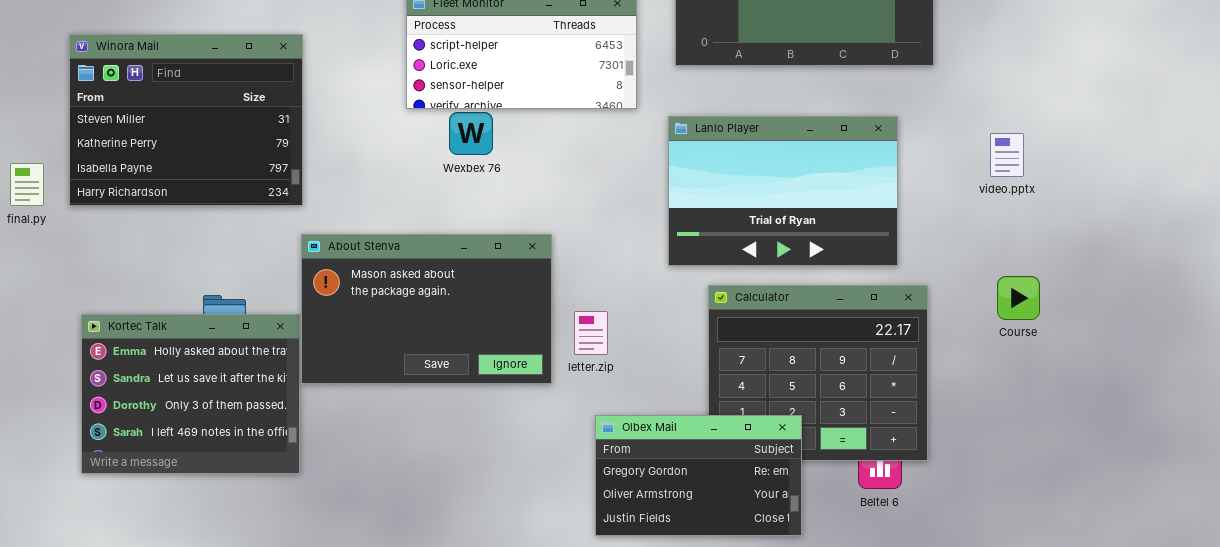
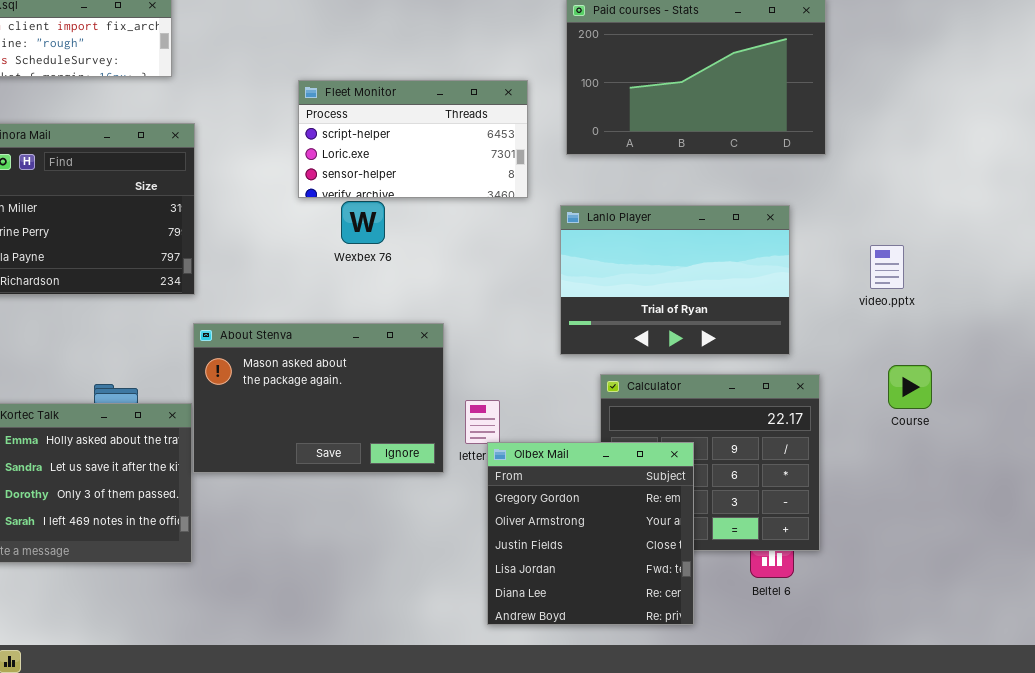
video.pptx: [990,133,1024,177] -> [870,245,904,289], moved
Olbex Mail: [595,415,802,536] -> [487,442,694,625], resized

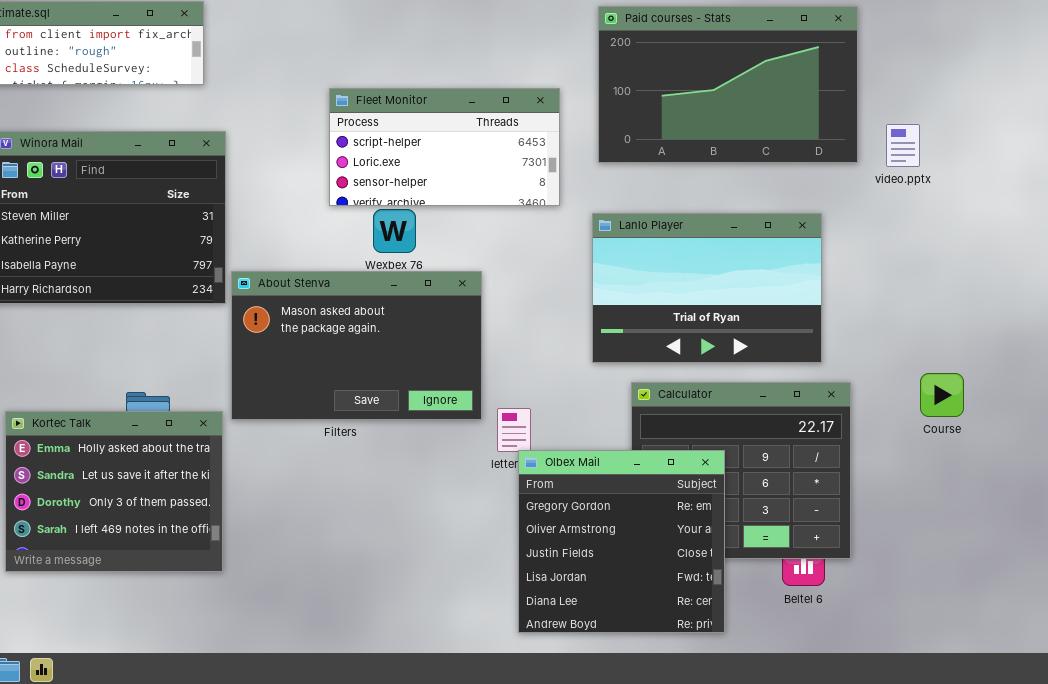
video.pptx: [870,245,904,289] -> [886,124,920,167], moved
About Stenva: [193,323,444,473] -> [231,271,482,420], moved

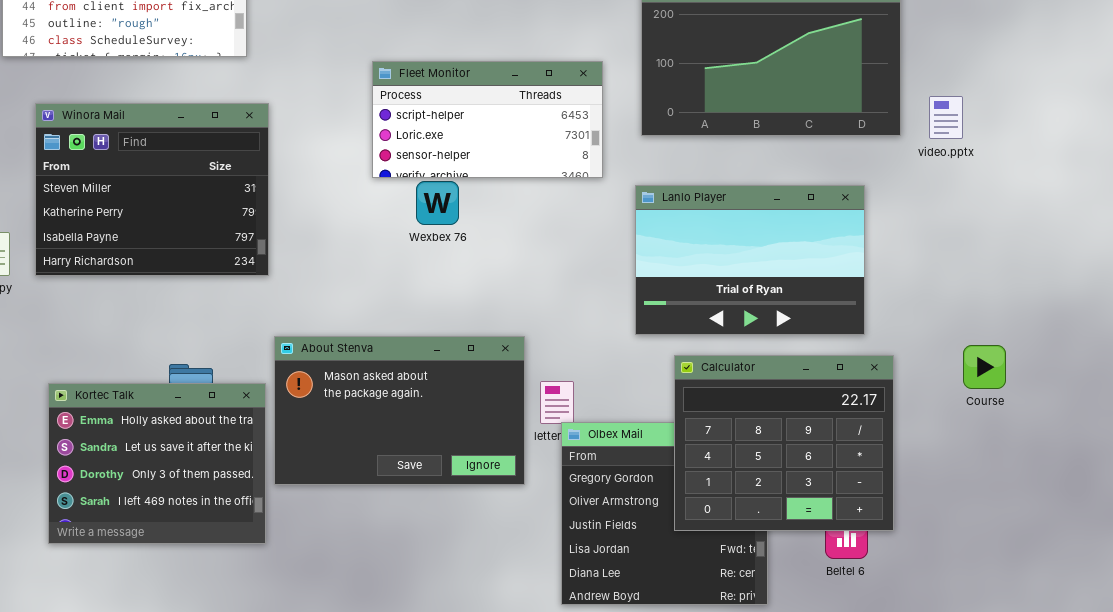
About Stenva: [231,271,482,420] -> [274,336,525,485], moved
Calculator: [631,382,851,559] -> [674,355,894,531], raised

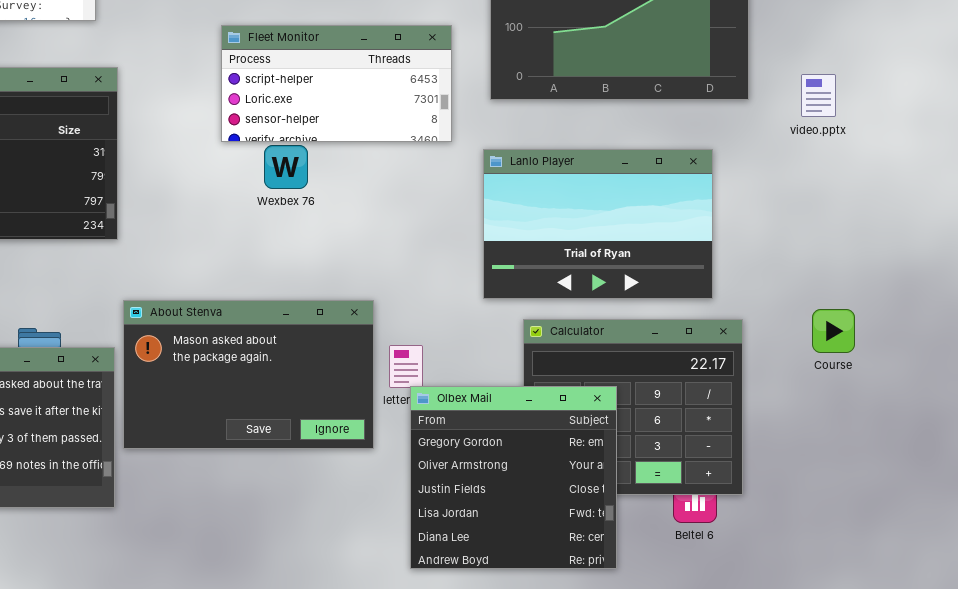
video.pptx: [929,96,963,139] -> [801,74,836,117], moved
Olbex Mail: [561,422,768,605] -> [410,386,617,569], raised

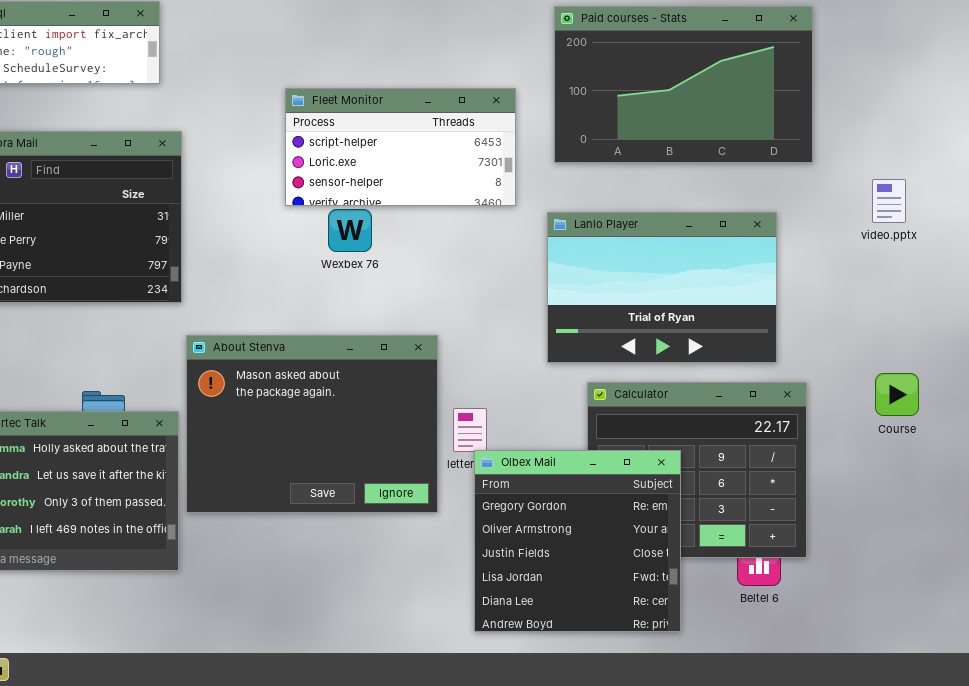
video.pptx: [801,74,836,117] -> [872,179,906,223], moved
About Stenva: [123,300,374,449] -> [186,335,438,513], resized

